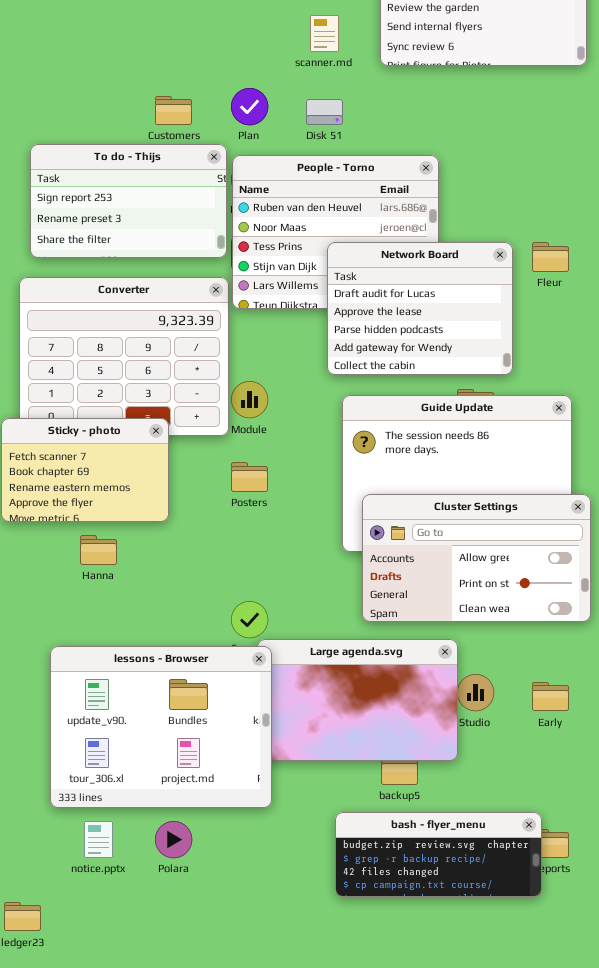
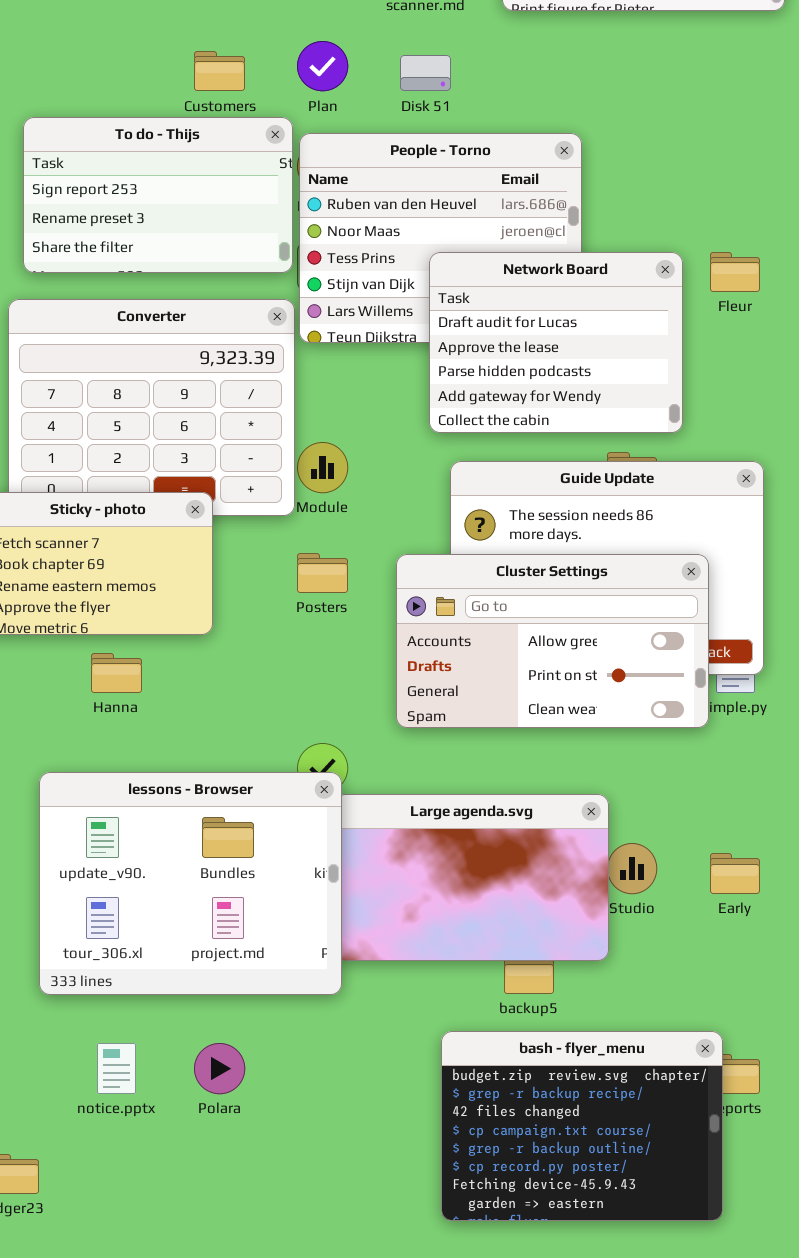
Cluster Settings: [362,494,591,622] -> [396,554,709,728], moved
lessons - Browser: [50,646,272,808] -> [39,772,342,995], moved
bash - flyer_menu: [335,812,542,897] -> [441,1031,723,1221], resized

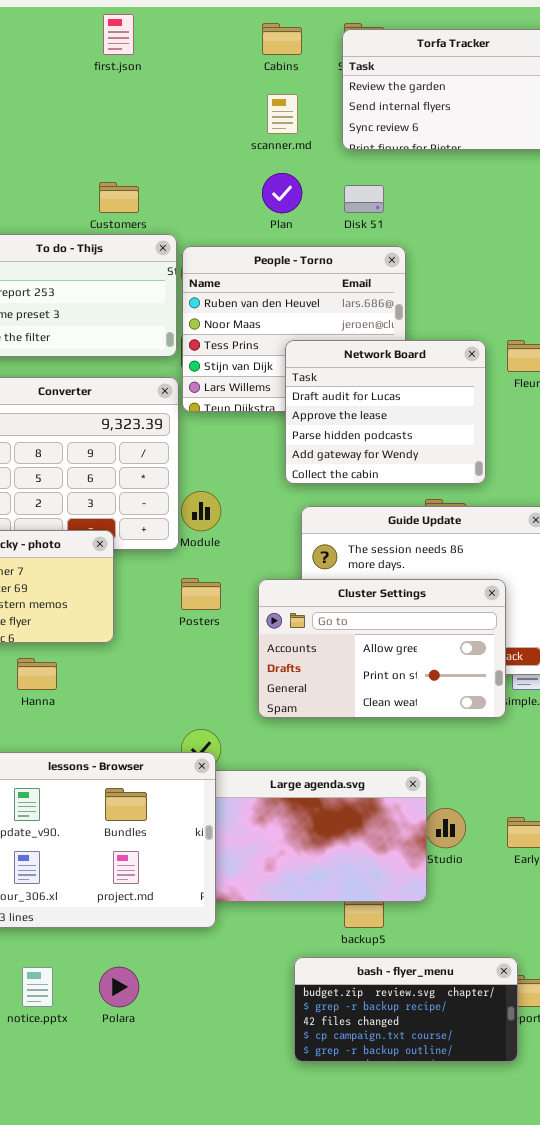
Plan: [297,41,348,91] -> [262,173,302,213], moved
Disk 51: [400,55,451,91] -> [344,185,384,213], moved
bash - flyer_menu: [441,1031,723,1221] -> [294,957,518,1062], resized

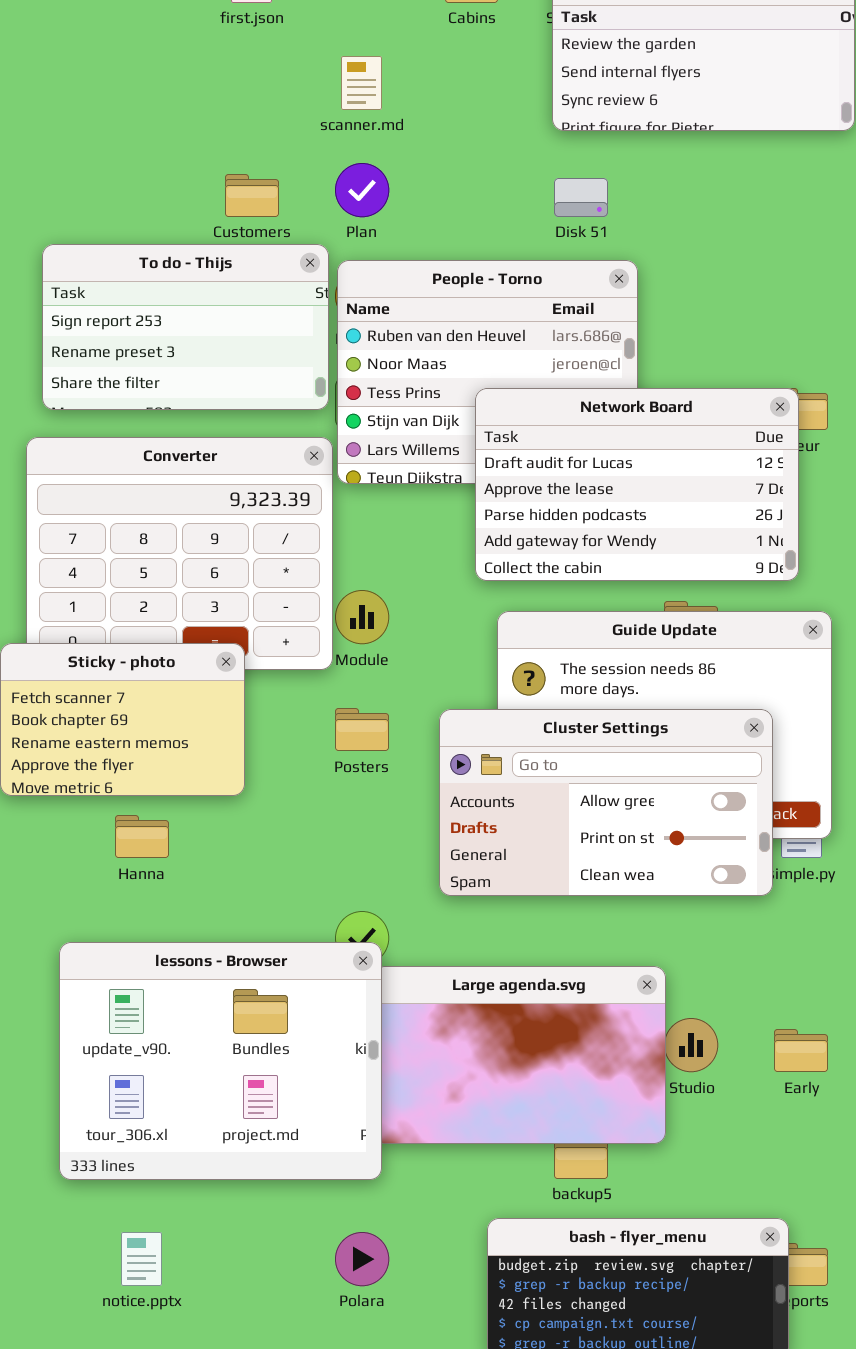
scanner.md: [267,94,298,134] -> [341,56,382,110], moved
Plan: [262,173,302,213] -> [335,163,389,217], moved
Network Board: [285,340,486,484] -> [475,388,799,581], resized
Polara: [99,967,139,1007] -> [335,1232,389,1286], moved

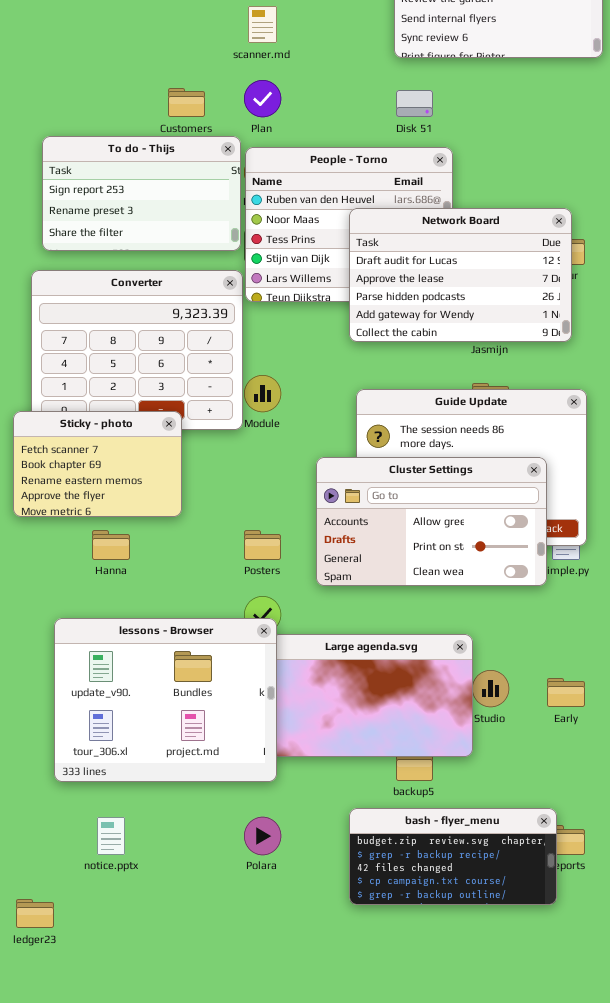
Network Board: [475,388,799,581] -> [349,208,572,342], moved
Posters: [335,708,389,751] -> [244,530,281,560], moved

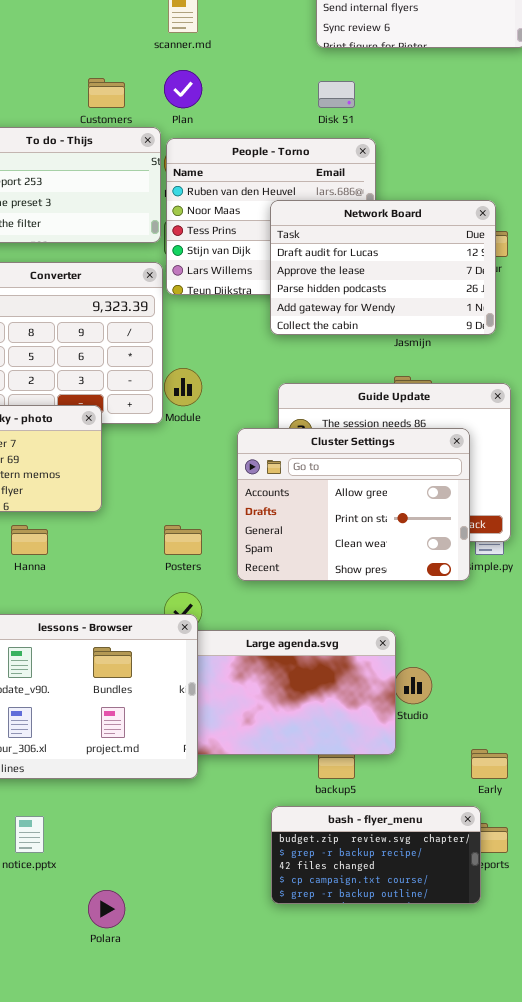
Cluster Settings: [316,457,547,586] -> [237,428,470,581], resized
Early: [547,678,585,707] -> [471,749,508,779], moved
Polara: [244,817,281,855] -> [88,890,125,928], moved

